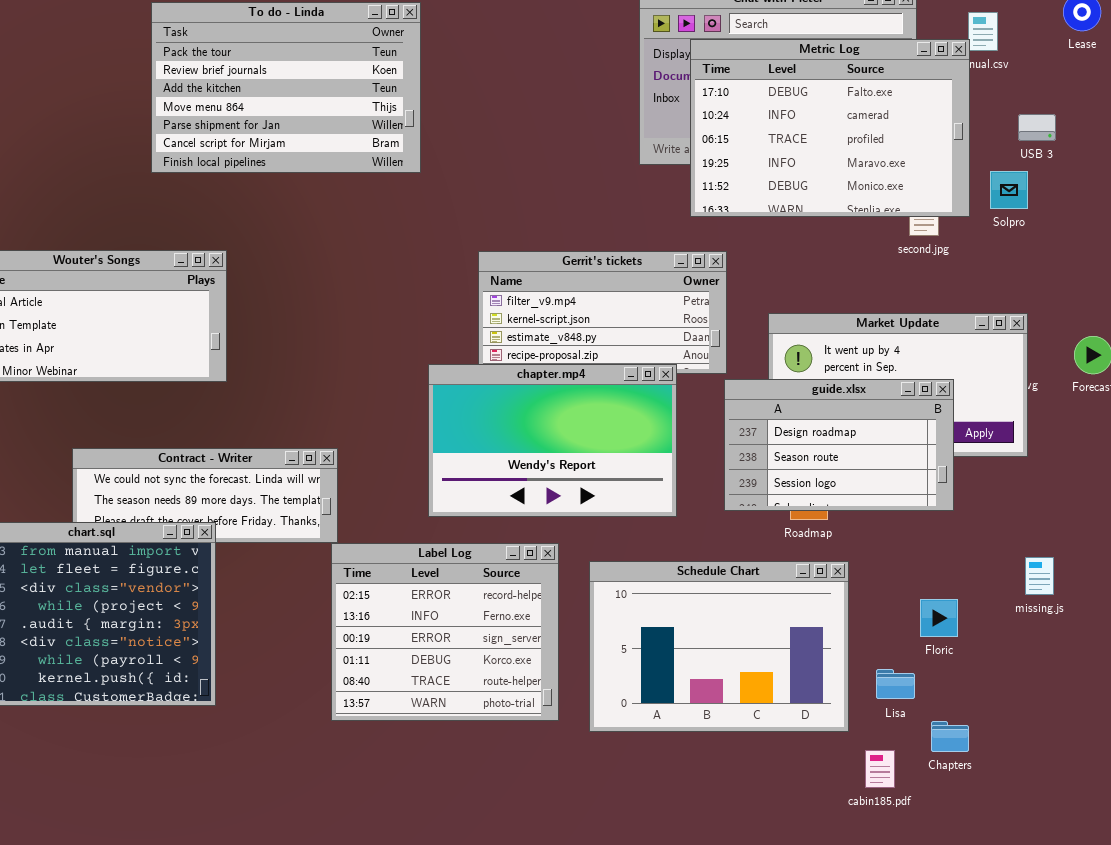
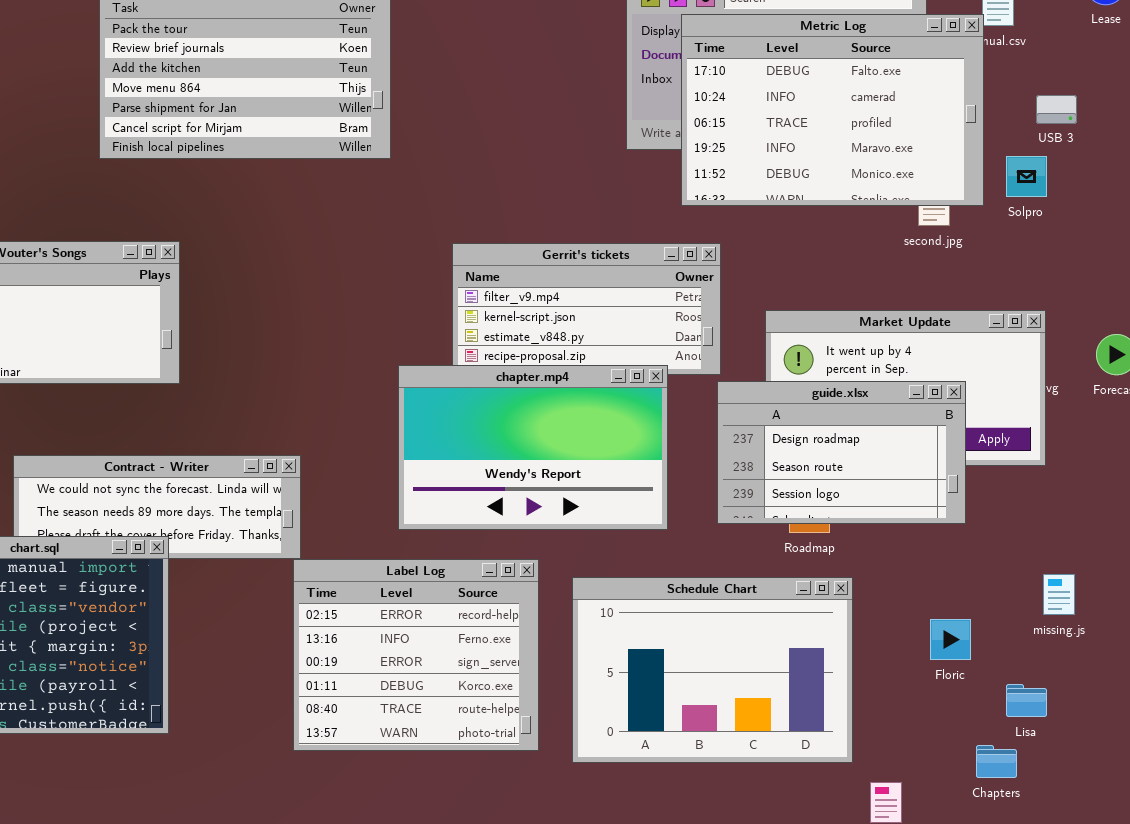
Lisa: [876,669,915,699] -> [1006,684,1047,717], moved
Chapters: [931,721,969,752] -> [976,745,1017,778], moved

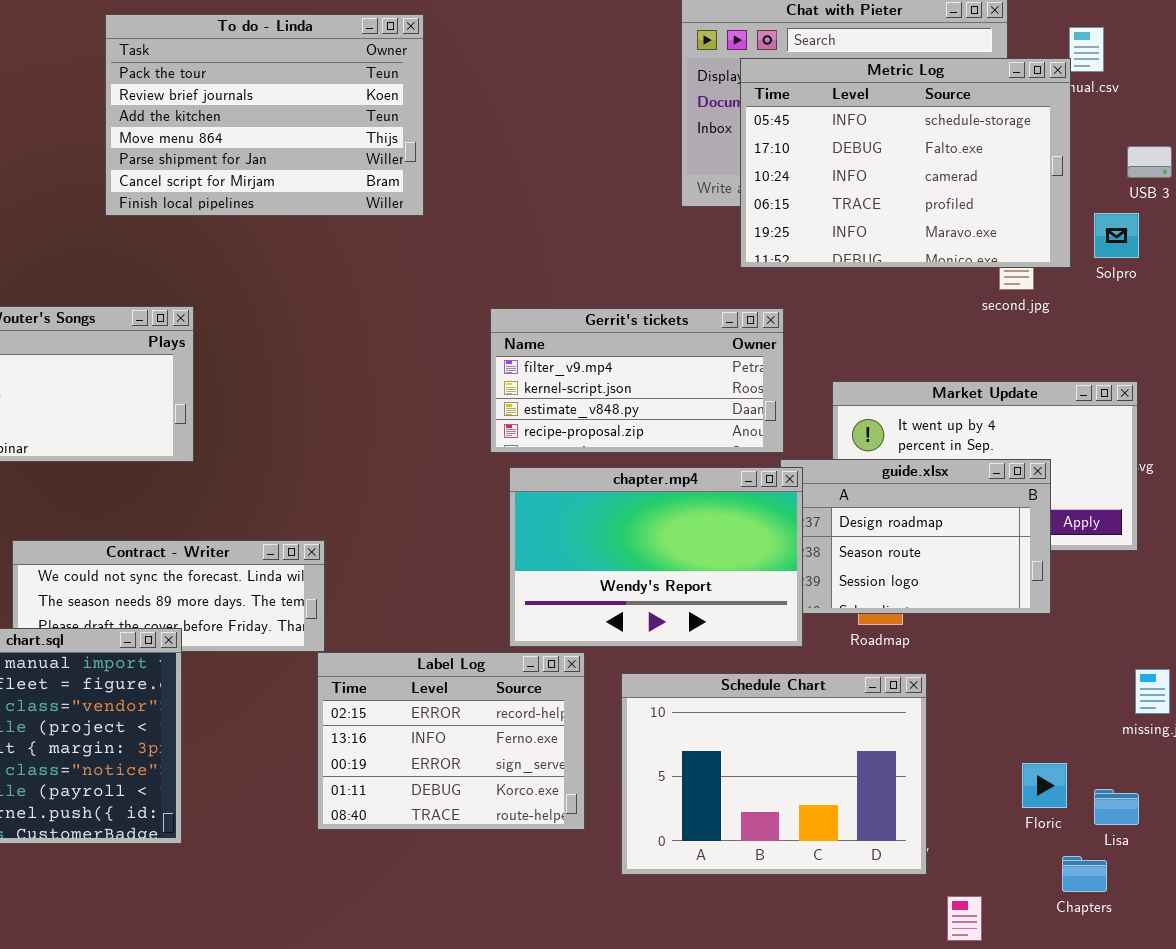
Metric Log: [681,14,984,206] -> [740,58,1071,268], scrolled up 1 row
chapter.mp4: [398,365,668,530] -> [509,467,803,647], moved
Label Log: [293,559,539,751] -> [317,652,585,830], resized
Floric: [930,619,971,660] -> [1022,763,1067,808], moved

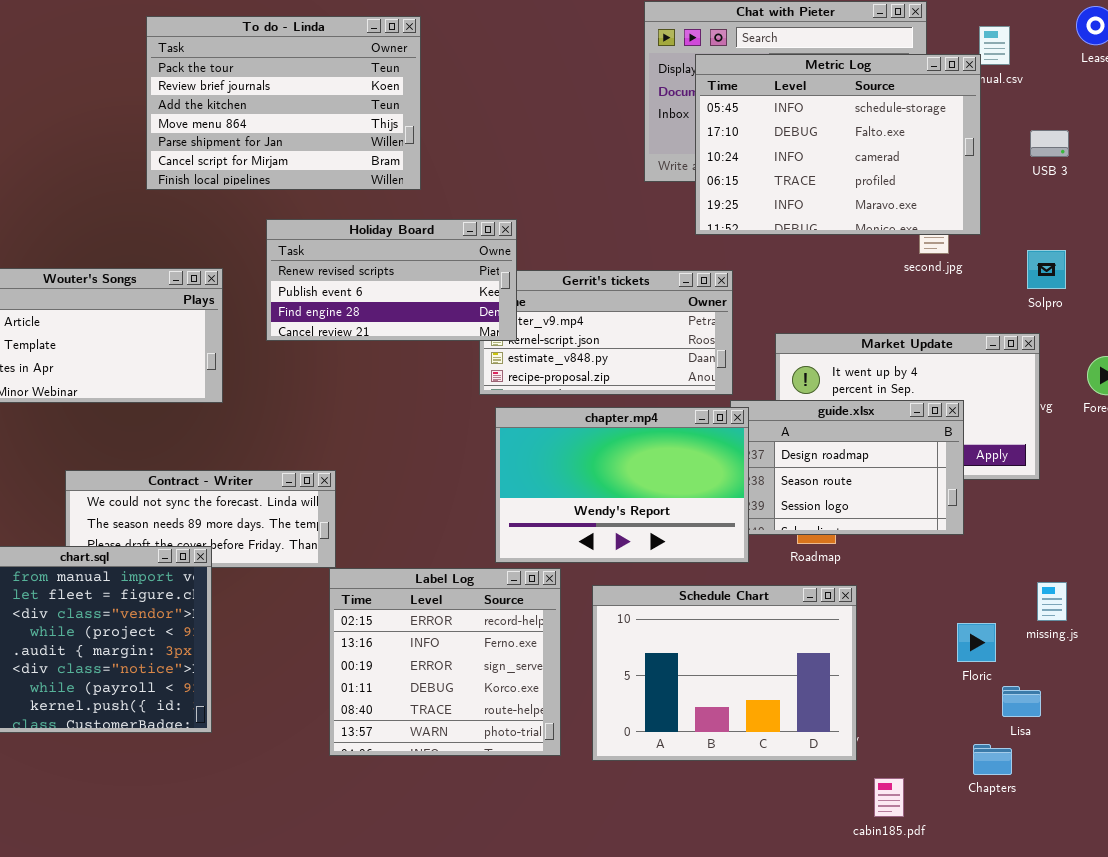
Solpro: [1094,213,1139,258] -> [1027,250,1066,289], moved
Holiday Board: none -> [266,219,517,341], opened
Label Log: [317,652,585,830] -> [329,568,561,756], resized
Floric: [1022,763,1067,808] -> [957,623,996,662], moved

